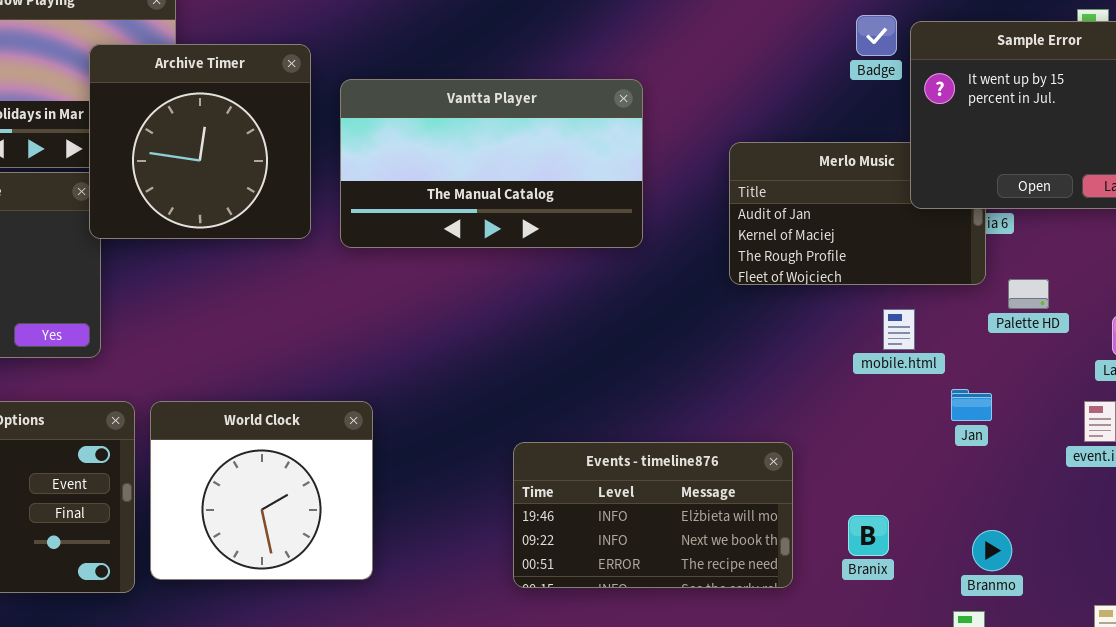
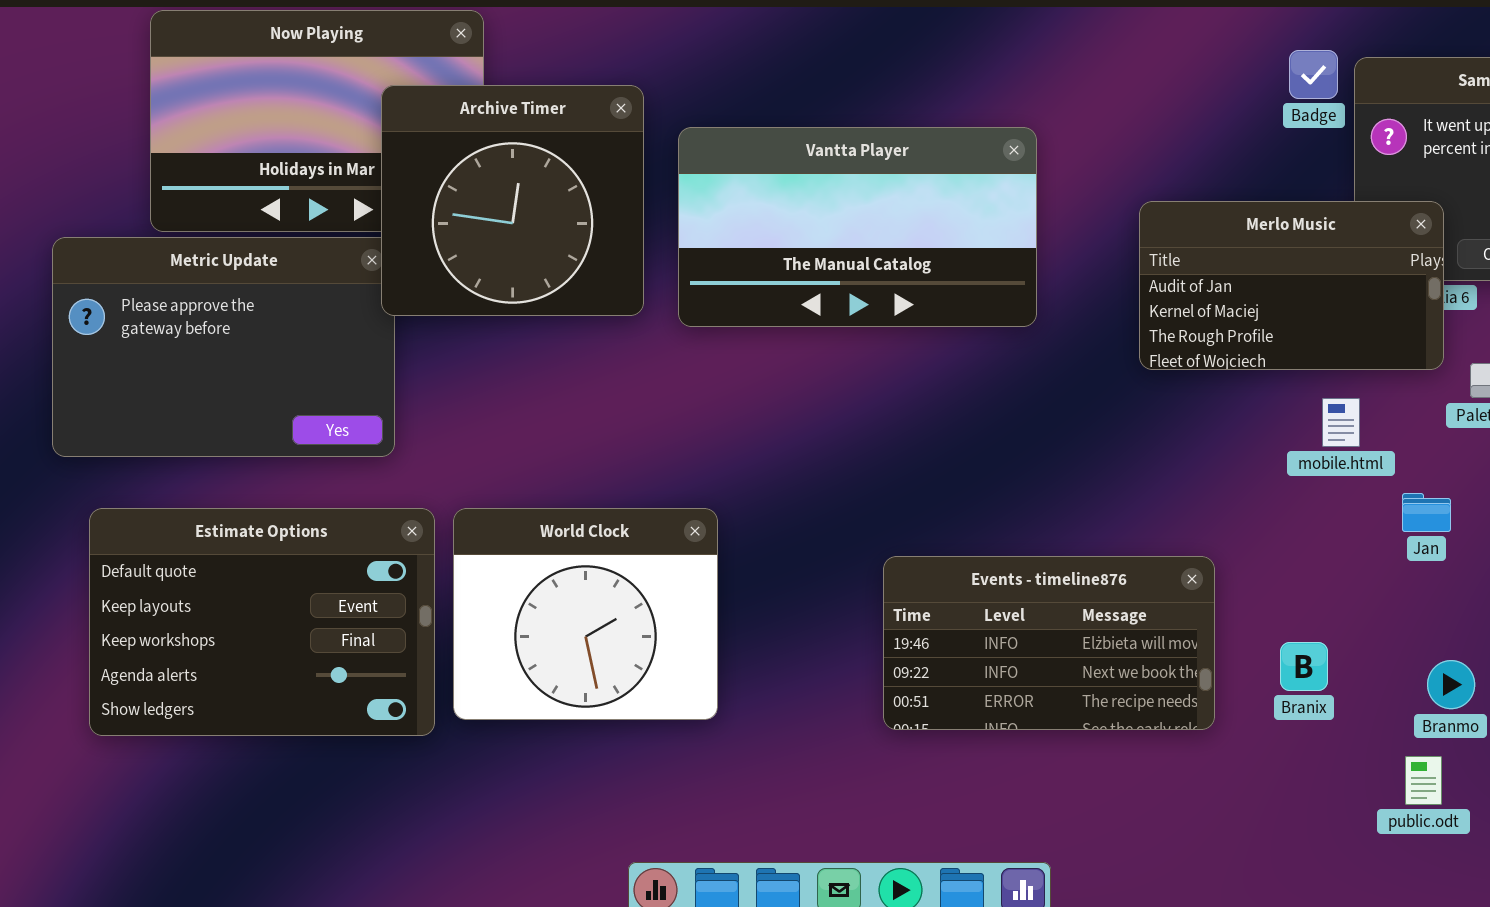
Merlo Music: [729,142,986,285] -> [1139,201,1444,370], raised

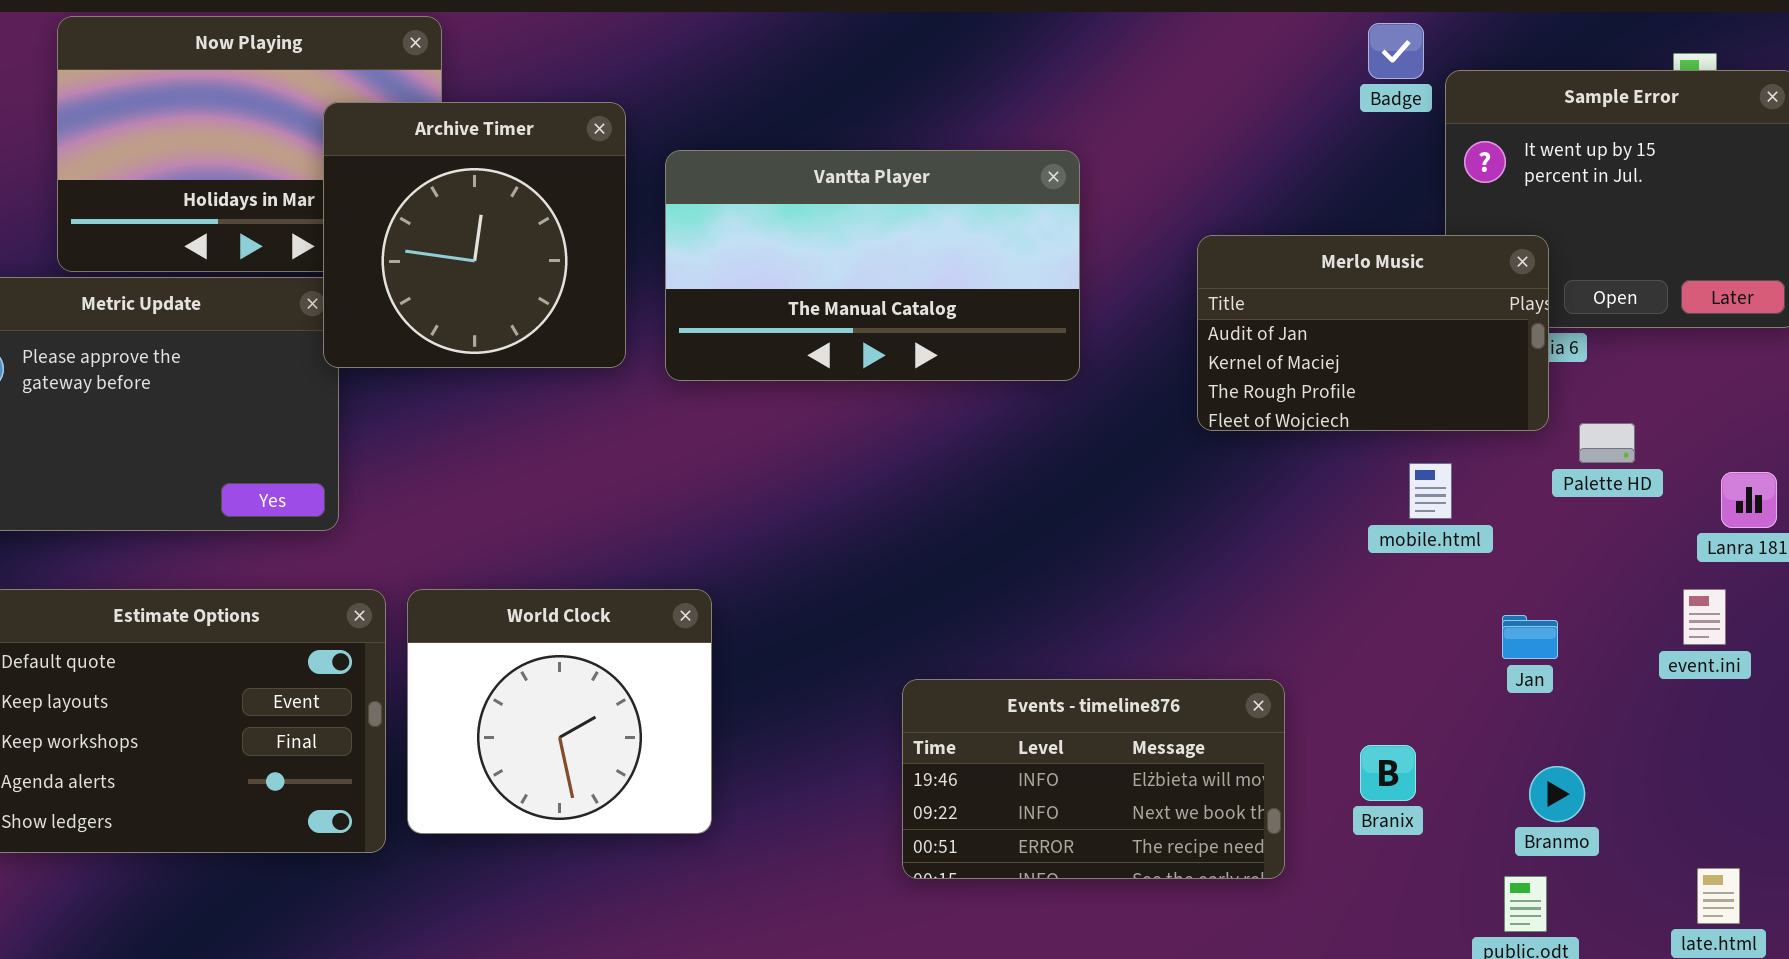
Badge: [1289,50,1338,99] -> [1368,23,1424,79], moved
Jan: [1402,493,1451,532] -> [1502,615,1558,659], moved
Events - timeline876: [883,556,1215,730] -> [902,679,1285,879], moved

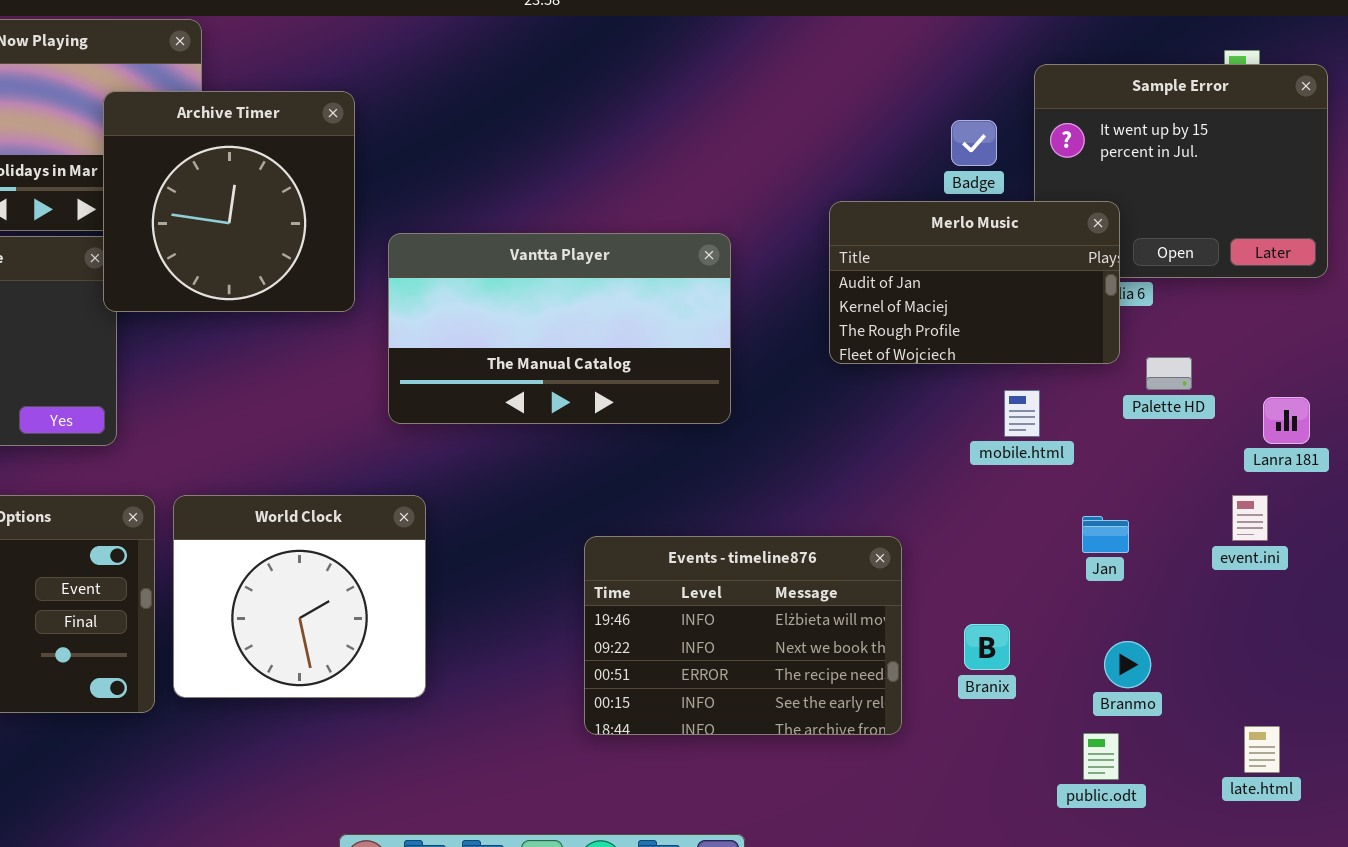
Badge: [1368,23,1424,79] -> [951,120,997,166], moved
Vantta Player: [665,150,1080,381] -> [388,233,731,424], moved
Events - timeline876: [902,679,1285,879] -> [584,536,902,735], resized

